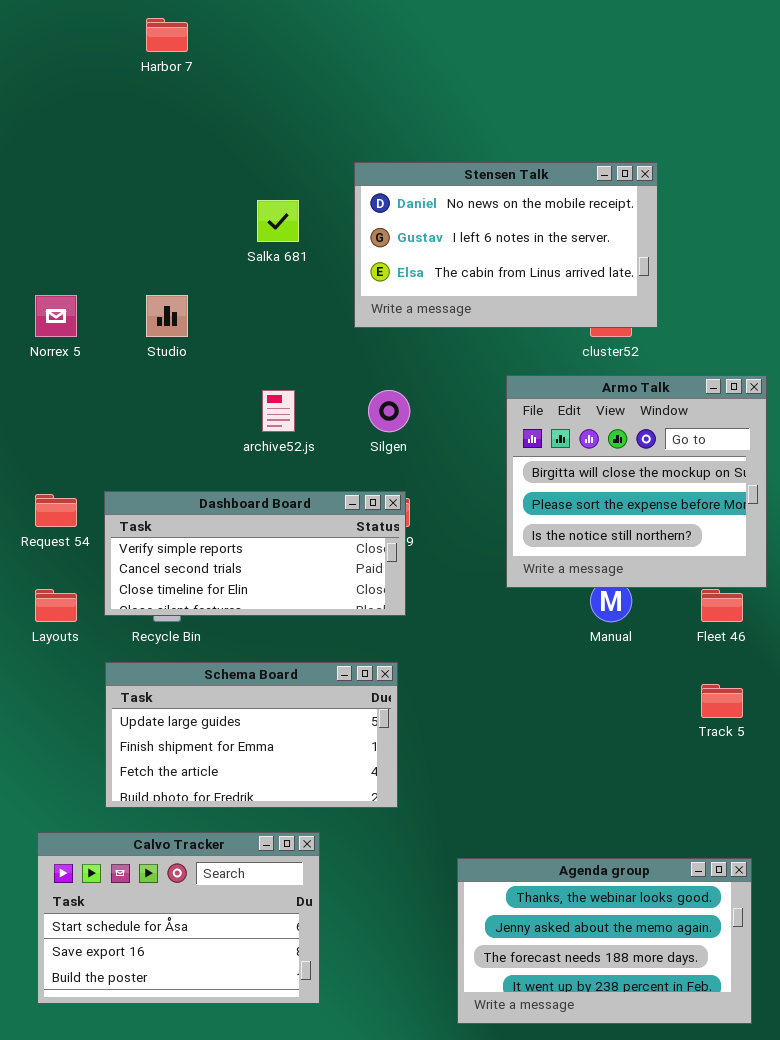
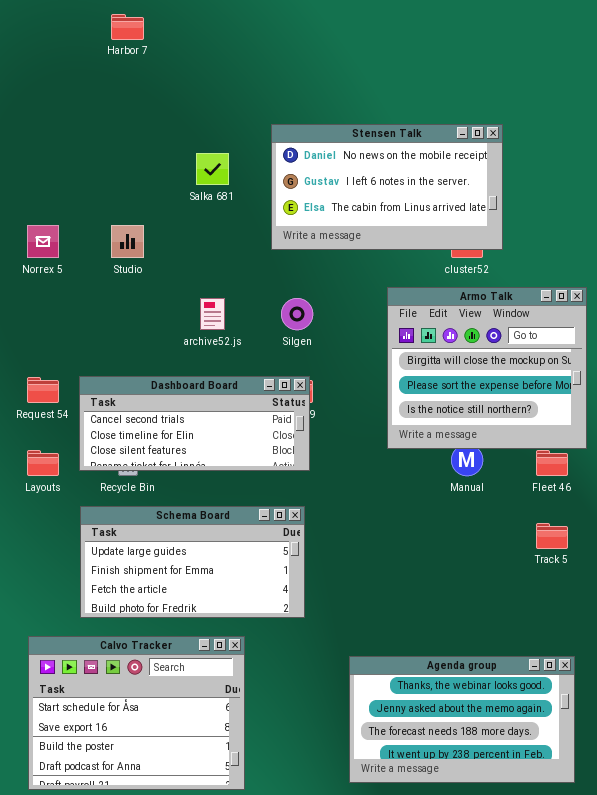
Dashboard Board: [104,491,406,616] -> [79,376,310,471], scrolled down 1 row
Calvo Tracker: [37,832,320,1004] -> [28,636,245,790], resized

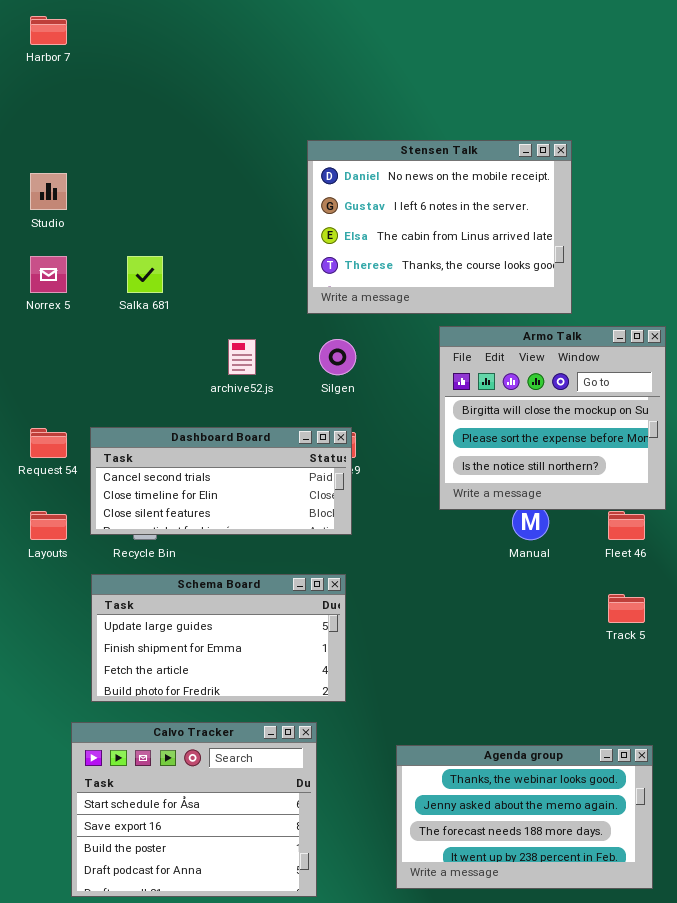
Harbor 7: [111,14,144,40] -> [30,16,67,45], moved
Stensen Talk: [271,124,503,250] -> [307,140,572,314], resized
Salka 681: [196,153,229,185] -> [127,256,163,293], moved
Studio: [111,225,144,258] -> [30,173,67,210], moved
Calvo Tracker: [28,636,245,790] -> [71,722,317,897], moved

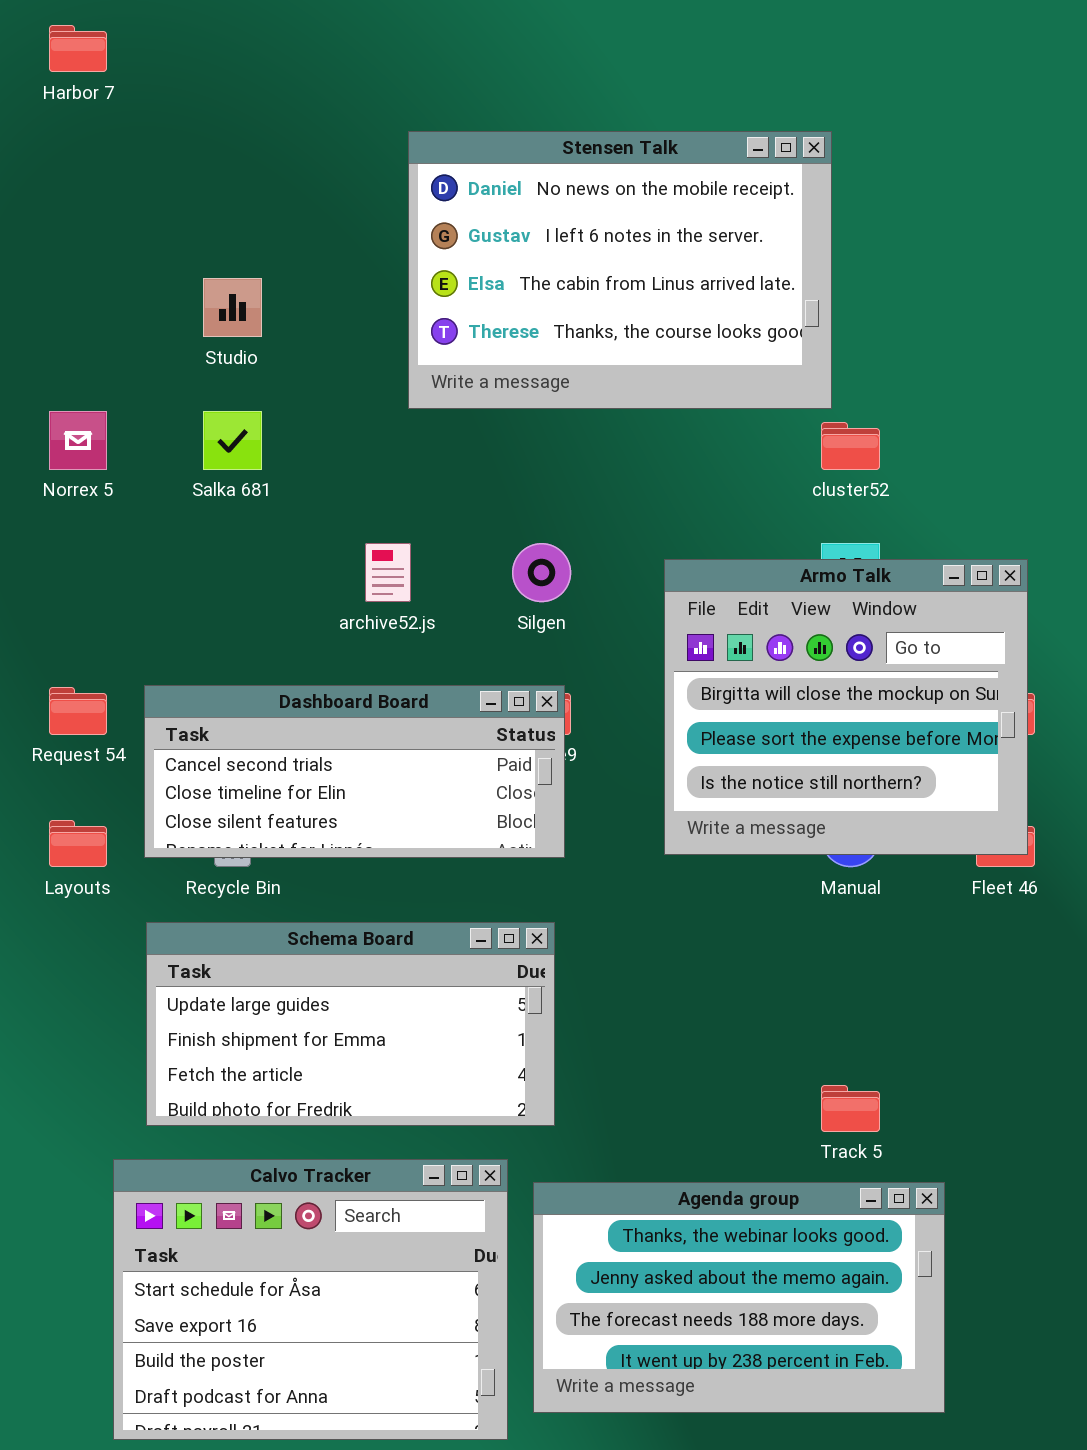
Stensen Talk: [307,140,572,314] -> [408,131,832,409], moved
Studio: [30,173,67,210] -> [203,278,262,337], moved
Armo Talk: [439,326,666,510] -> [664,559,1028,855], moved
Track 5: [608,594,645,623] -> [821,1085,880,1132], moved
Agenda group: [396,745,653,889] -> [533,1182,945,1413], moved

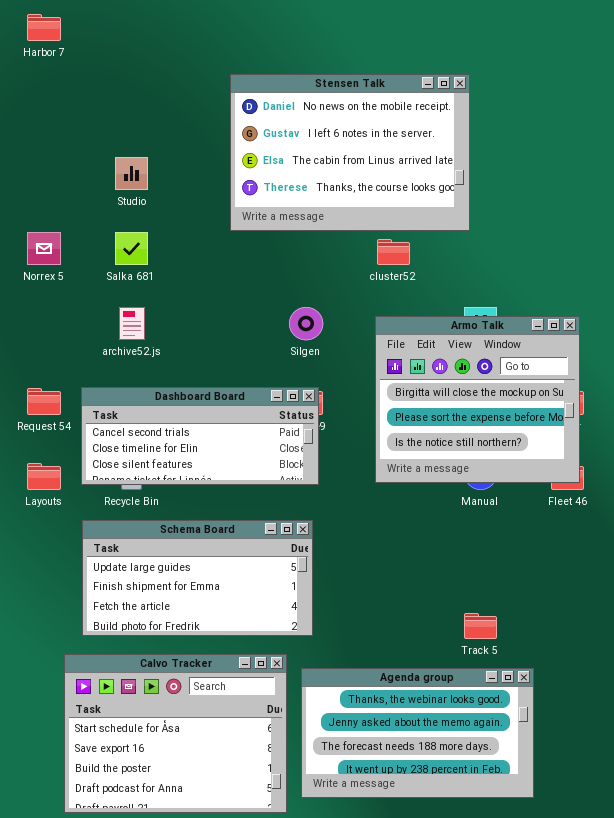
cluster52: [821,422,880,470] -> [377,239,410,265], moved
archive52.js: [365,543,411,602] -> [119,307,145,340], moved

